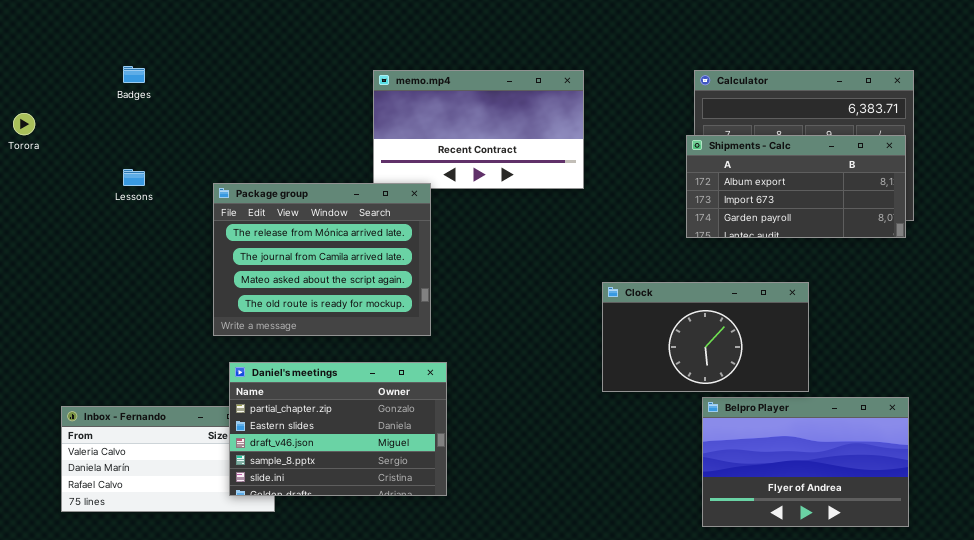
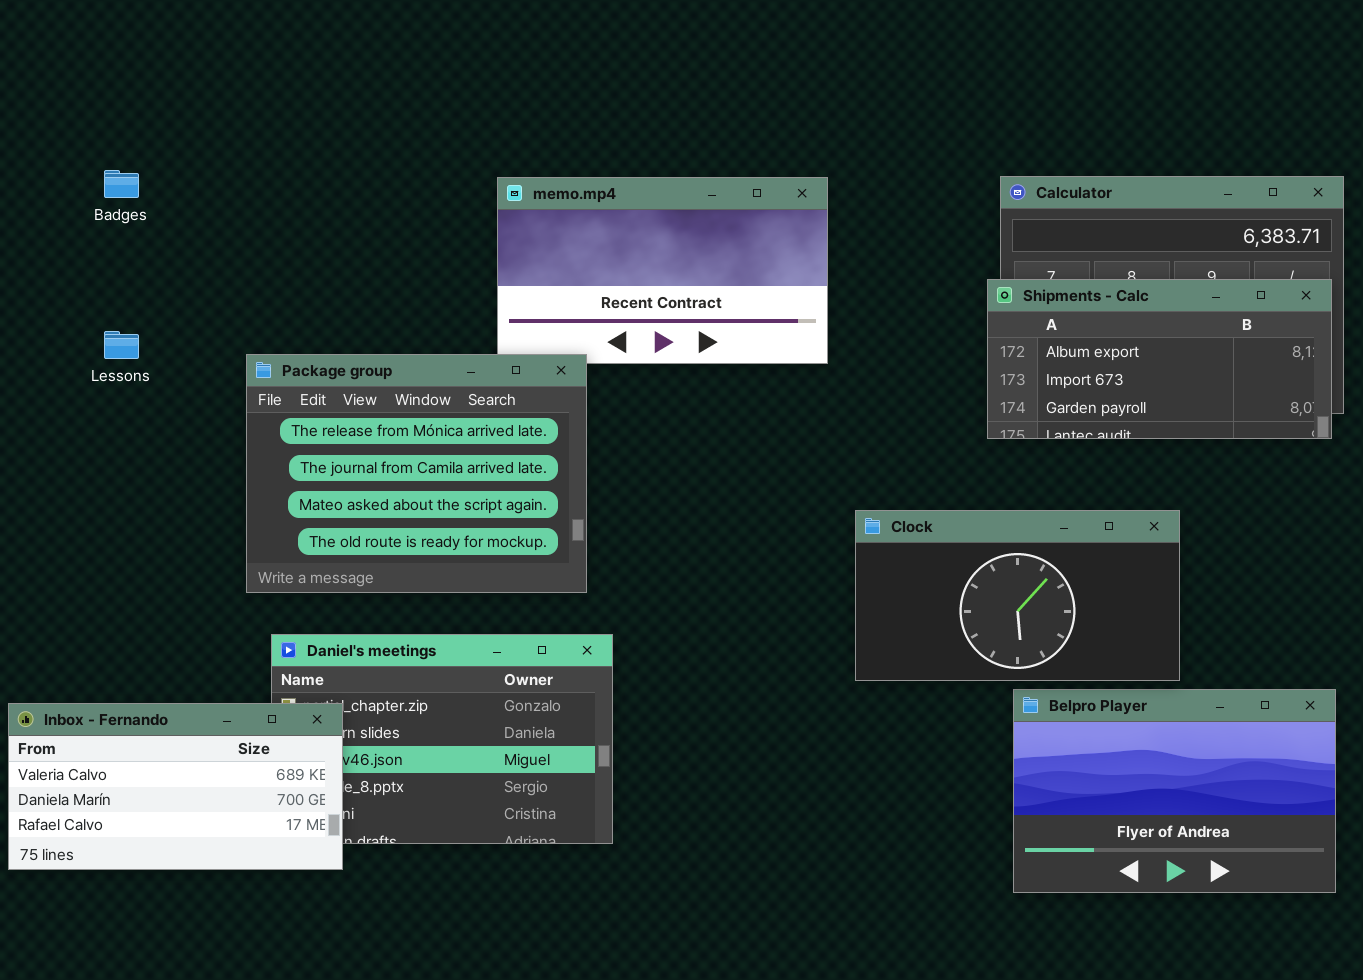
Inbox - Fernando: [61,406,275,512] -> [8,703,343,870], raised

